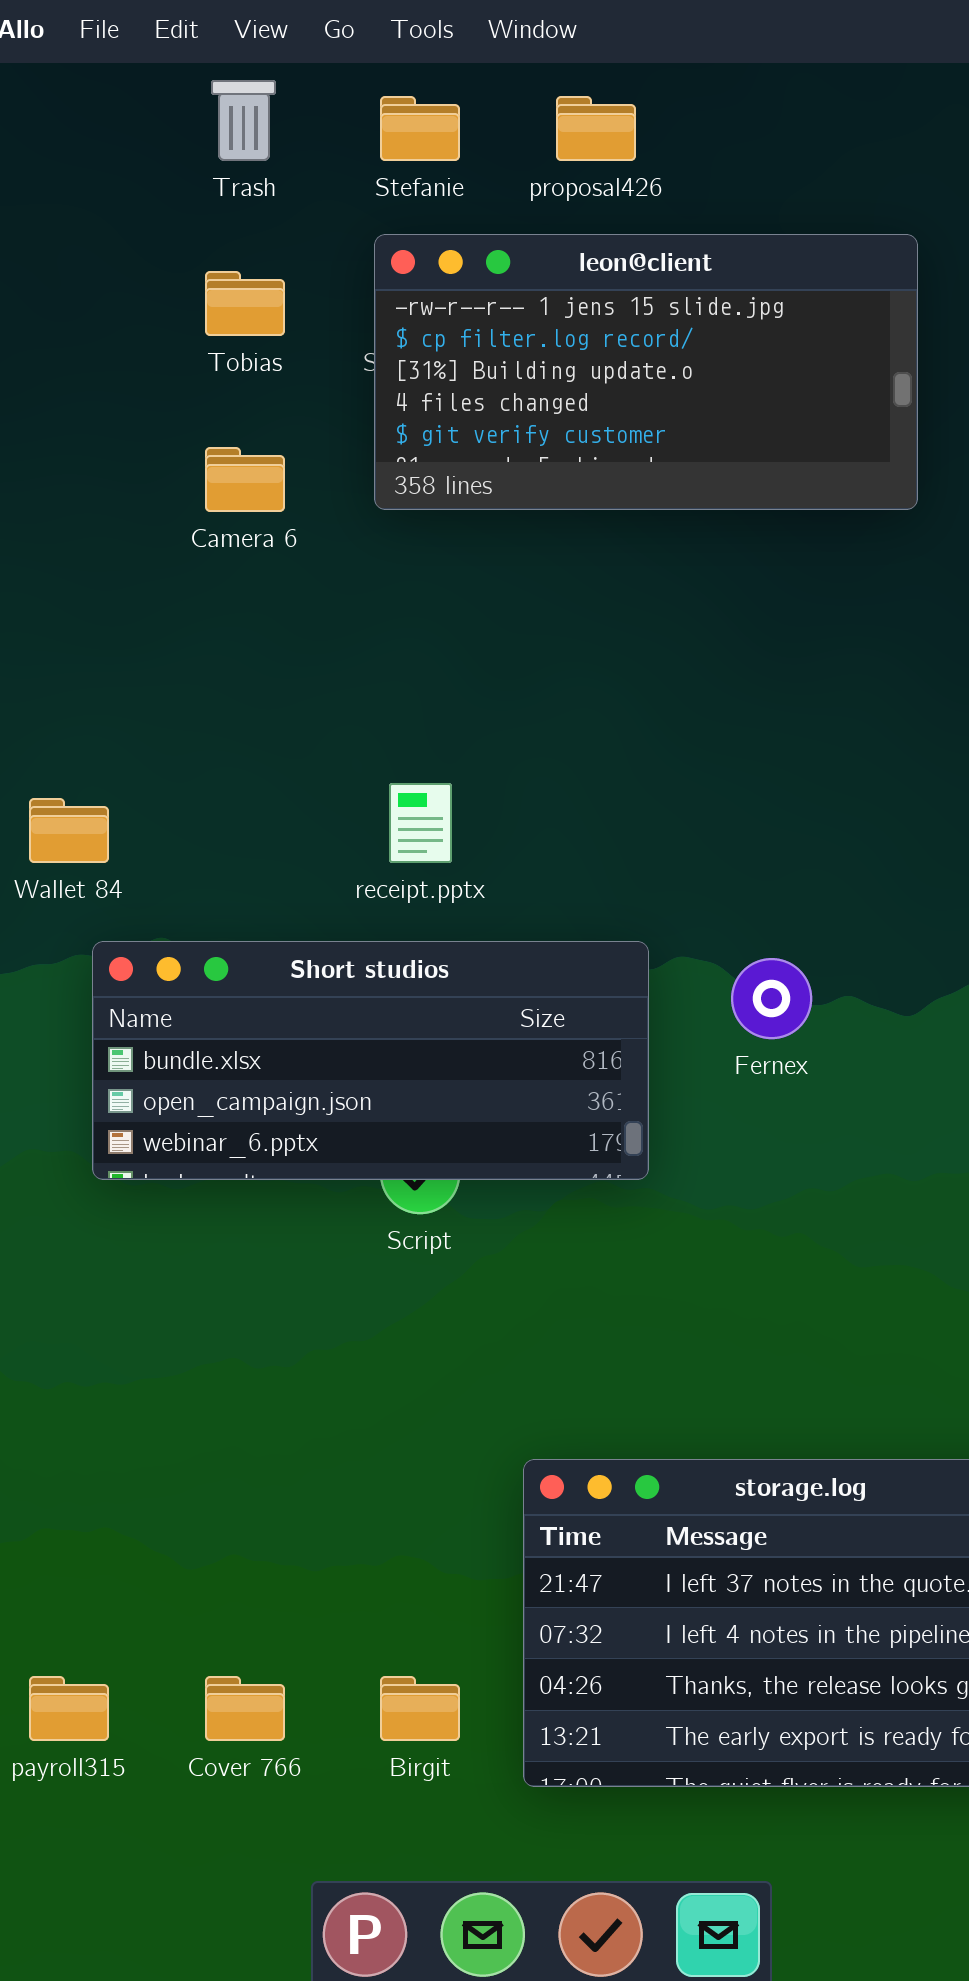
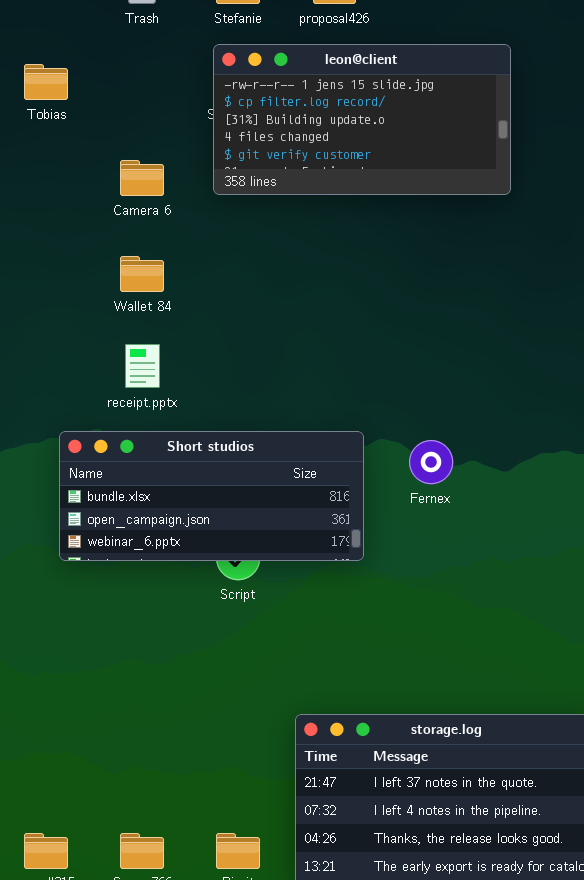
Tobias: [205,271,285,336] -> [24,64,68,100], moved
receipt.pptx: [389,783,452,863] -> [125,344,160,388], moved
Wallet 84: [29,798,109,863] -> [120,256,164,292], moved

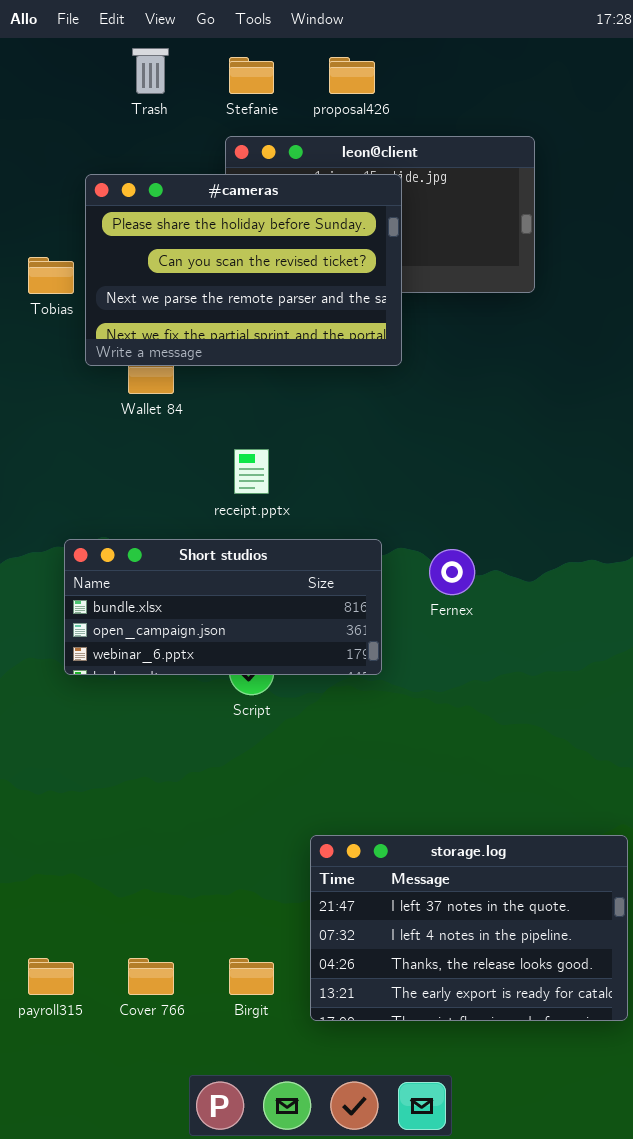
Tobias: [24,64,68,100] -> [28,257,74,294], moved
#cameras: none -> [85,174,402,366], opened
receipt.pptx: [125,344,160,388] -> [234,449,269,494], moved

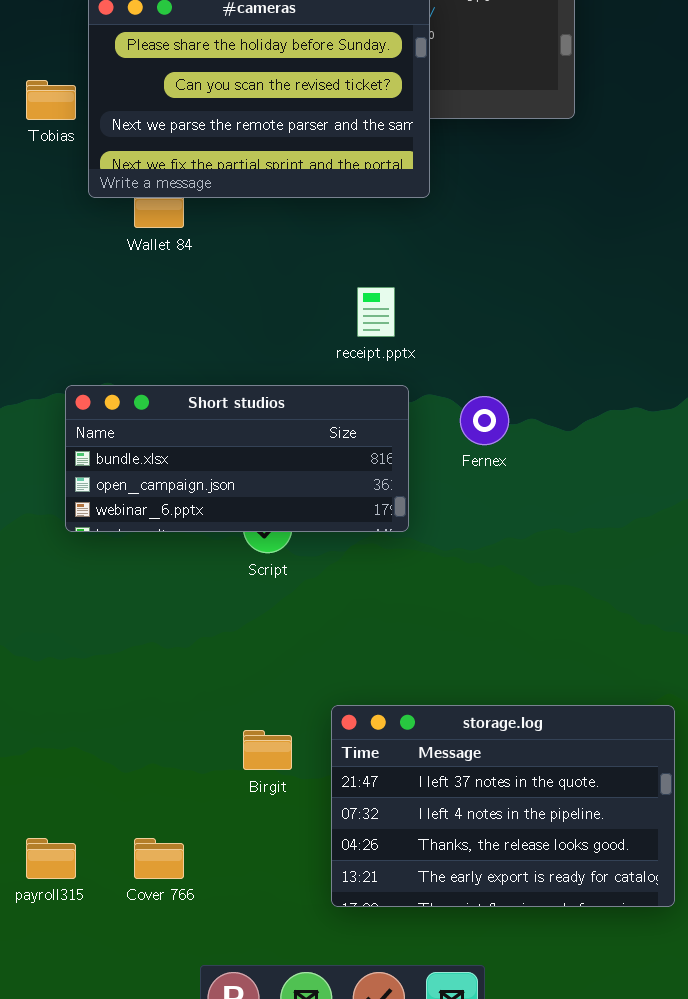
receipt.pptx: [234,449,269,494] -> [357,287,395,337], moved
Birgit: [229,958,274,995] -> [243,730,292,770], moved

